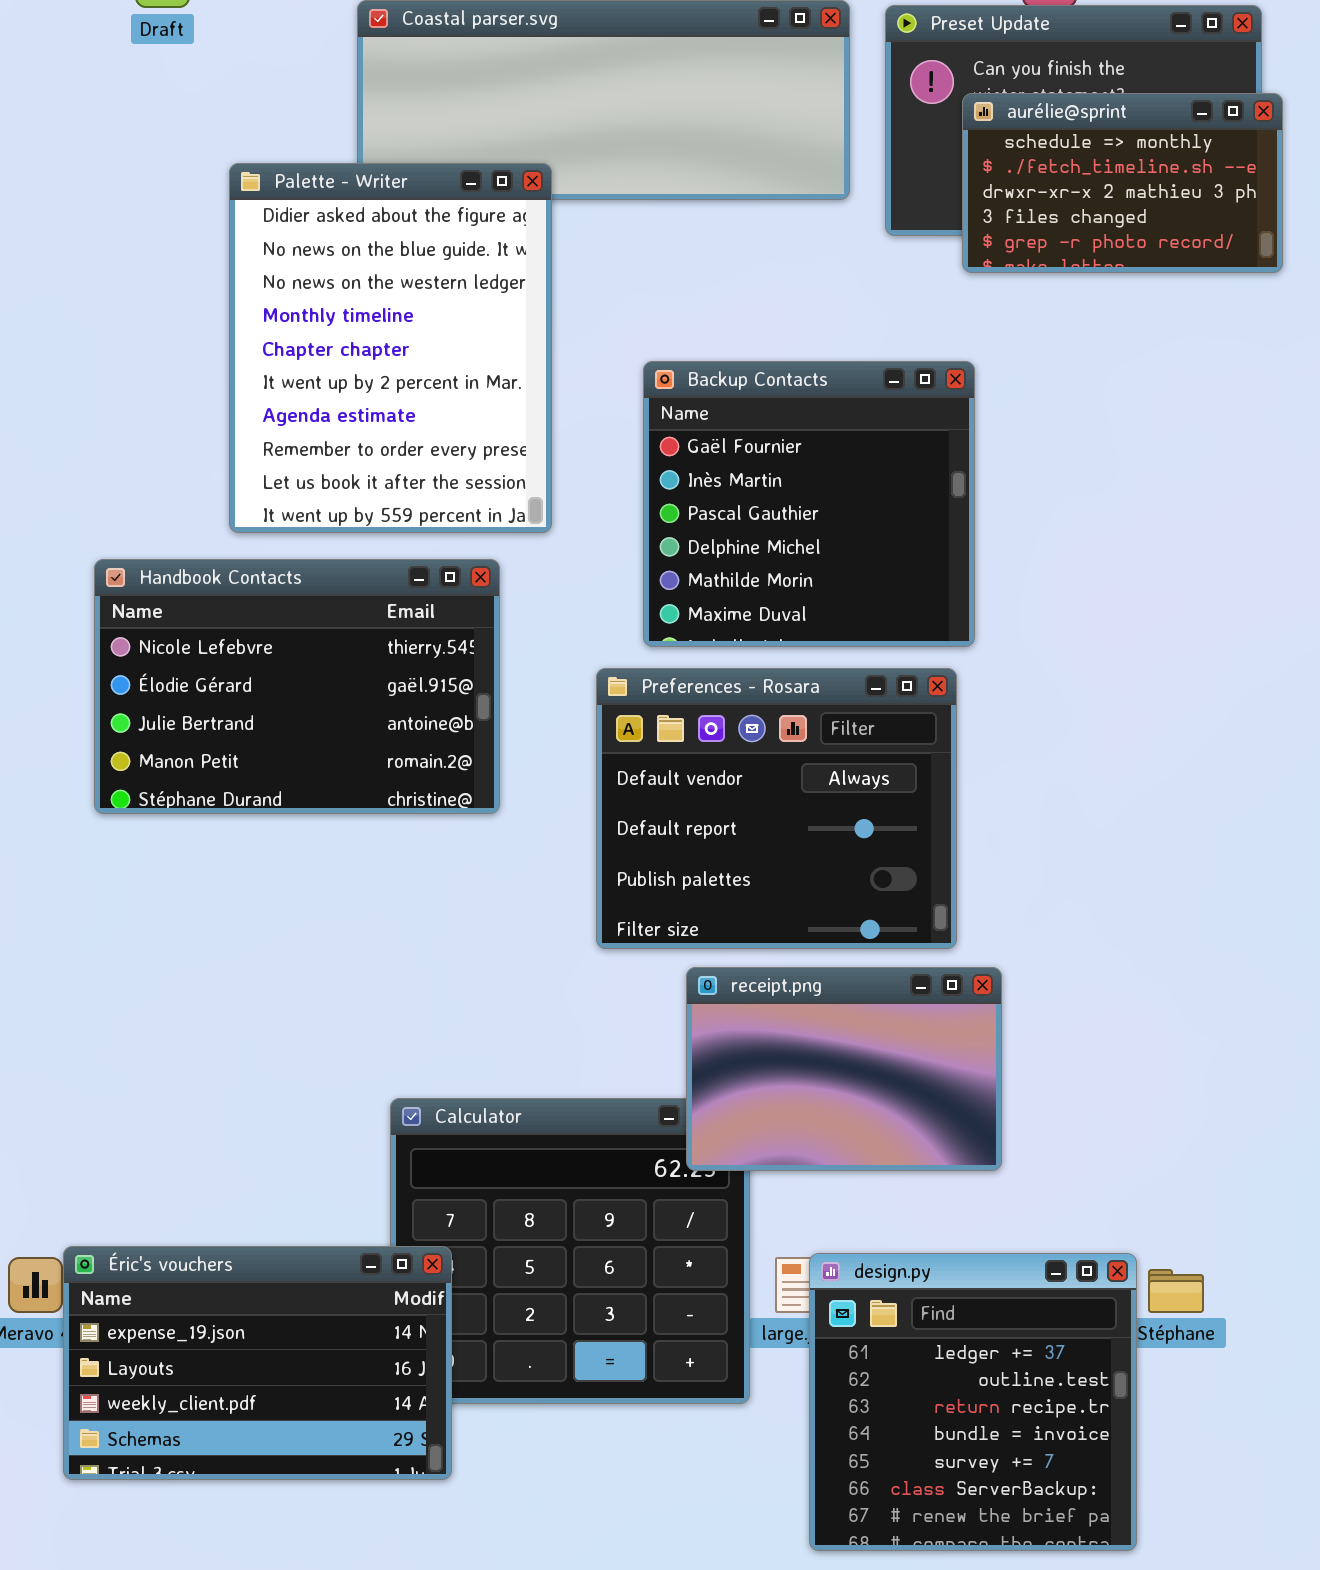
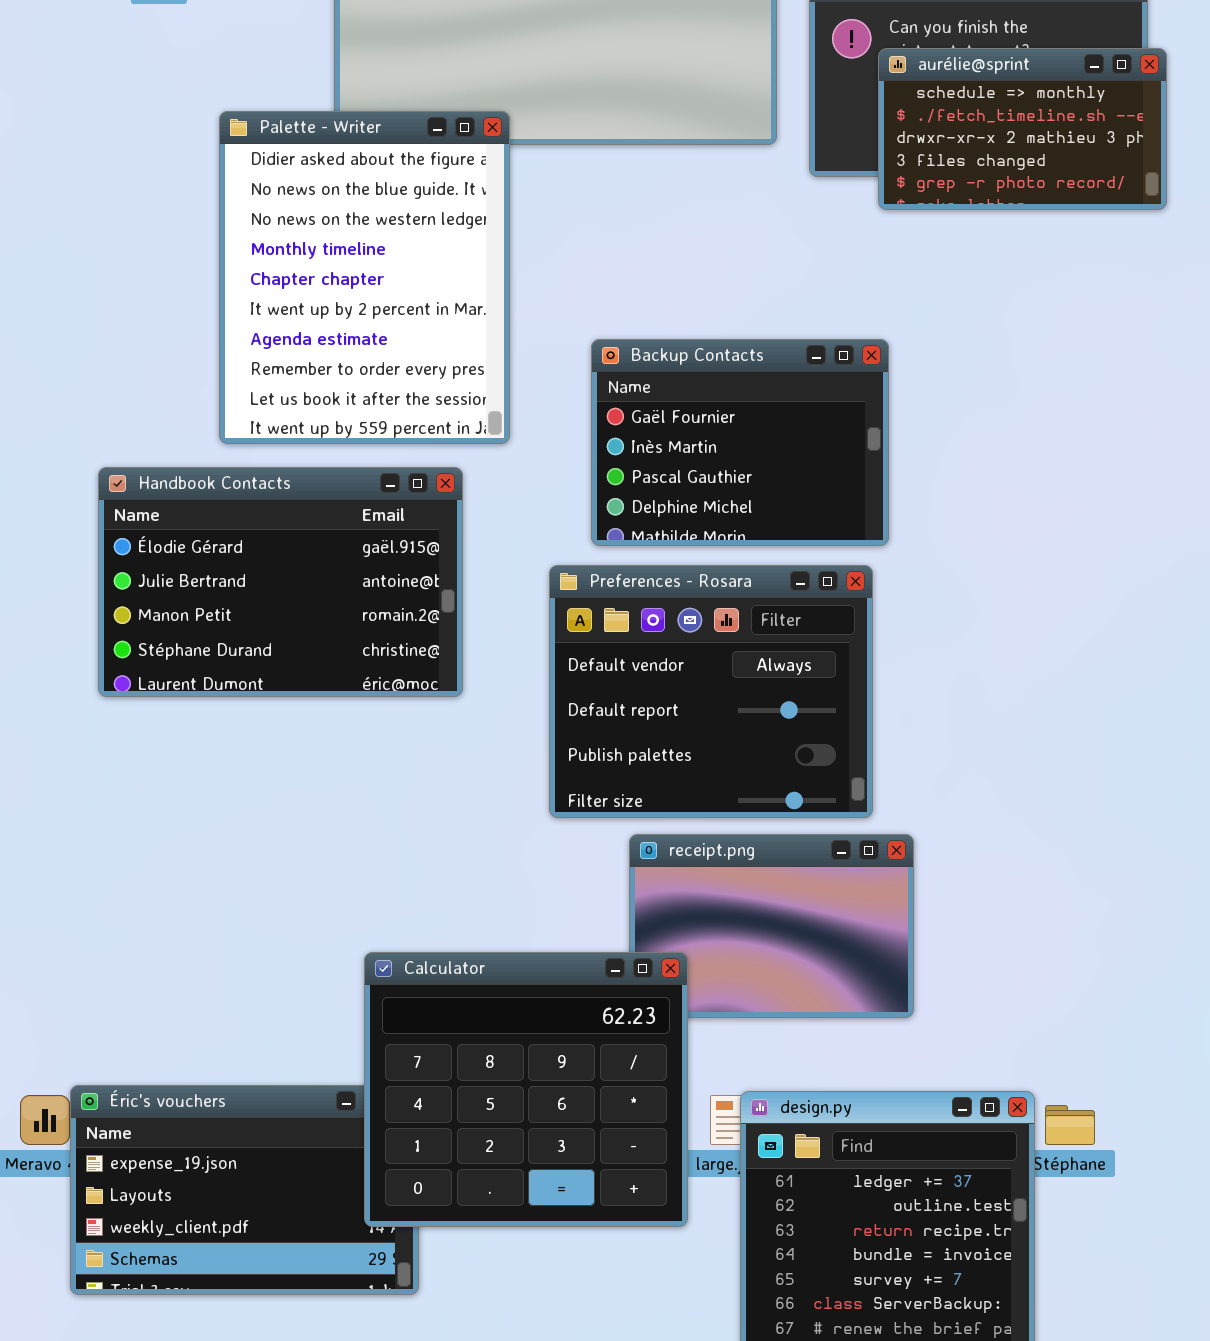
Backup Contacts: [643,361,975,647] -> [591,339,889,546], resized
Handbook Contacts: [94,559,500,814] -> [98,467,463,697], scrolled down 1 row
Calculator: [390,1098,750,1404] -> [364,952,688,1227], raised

